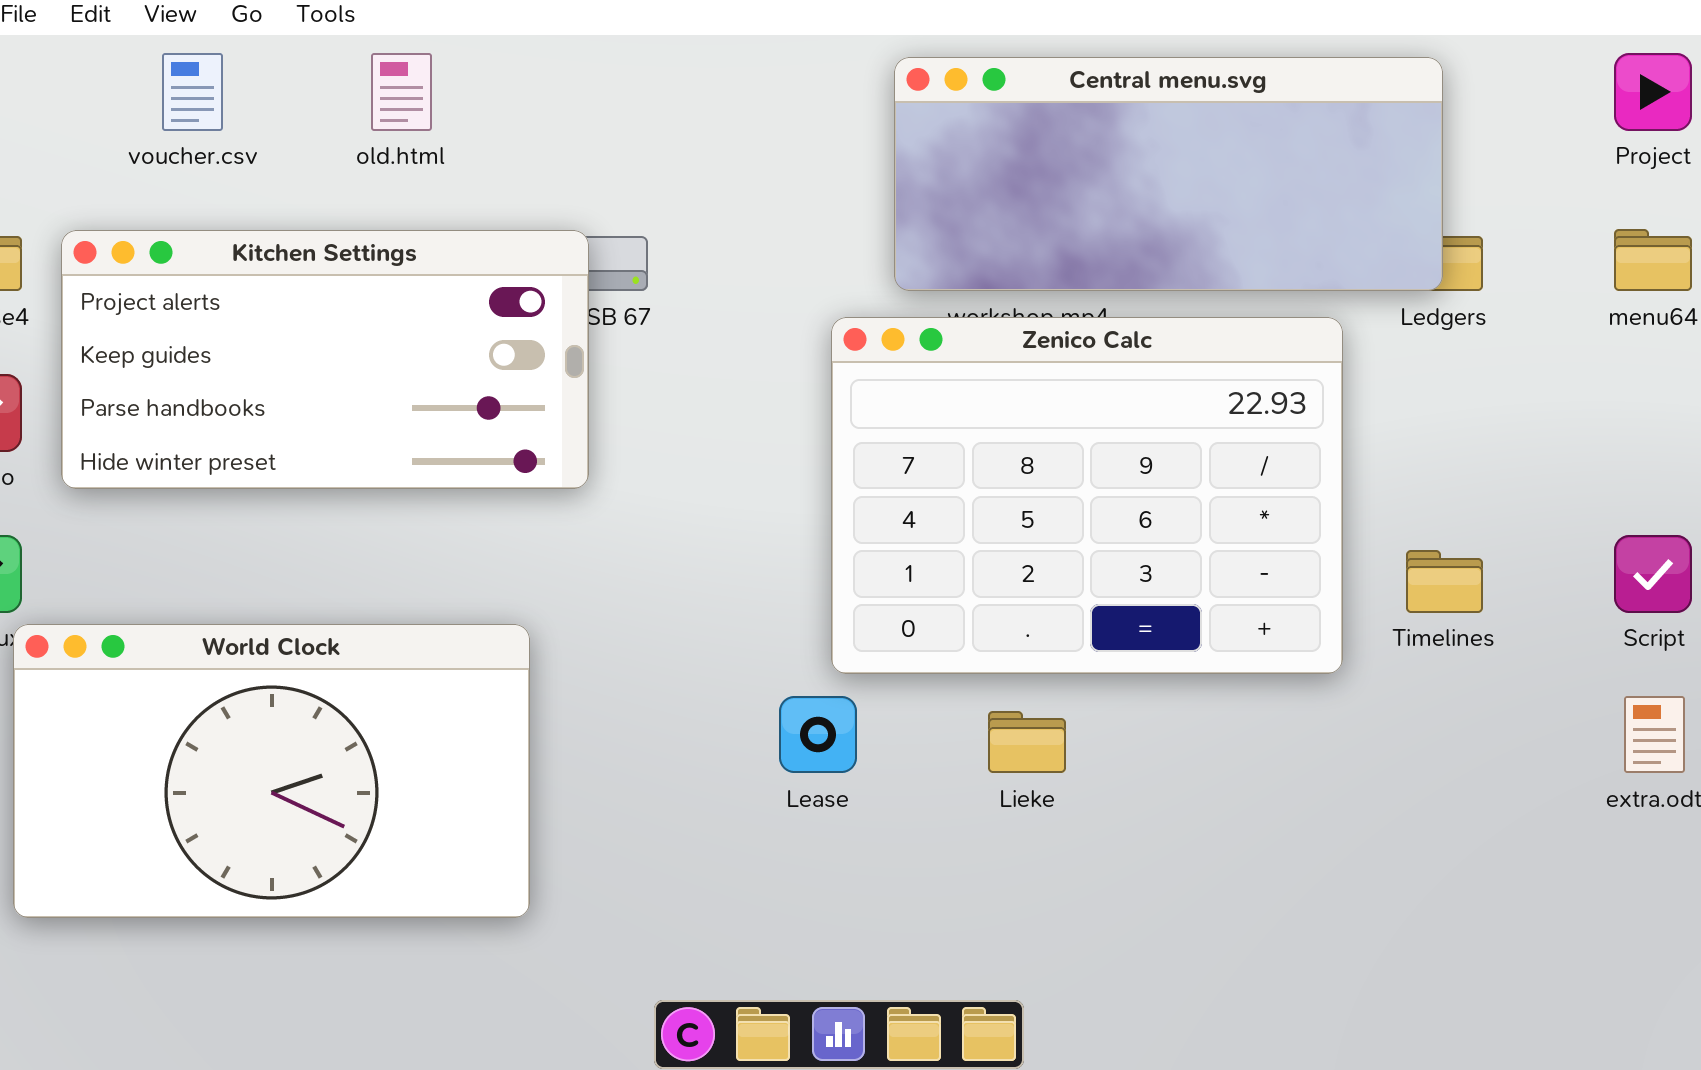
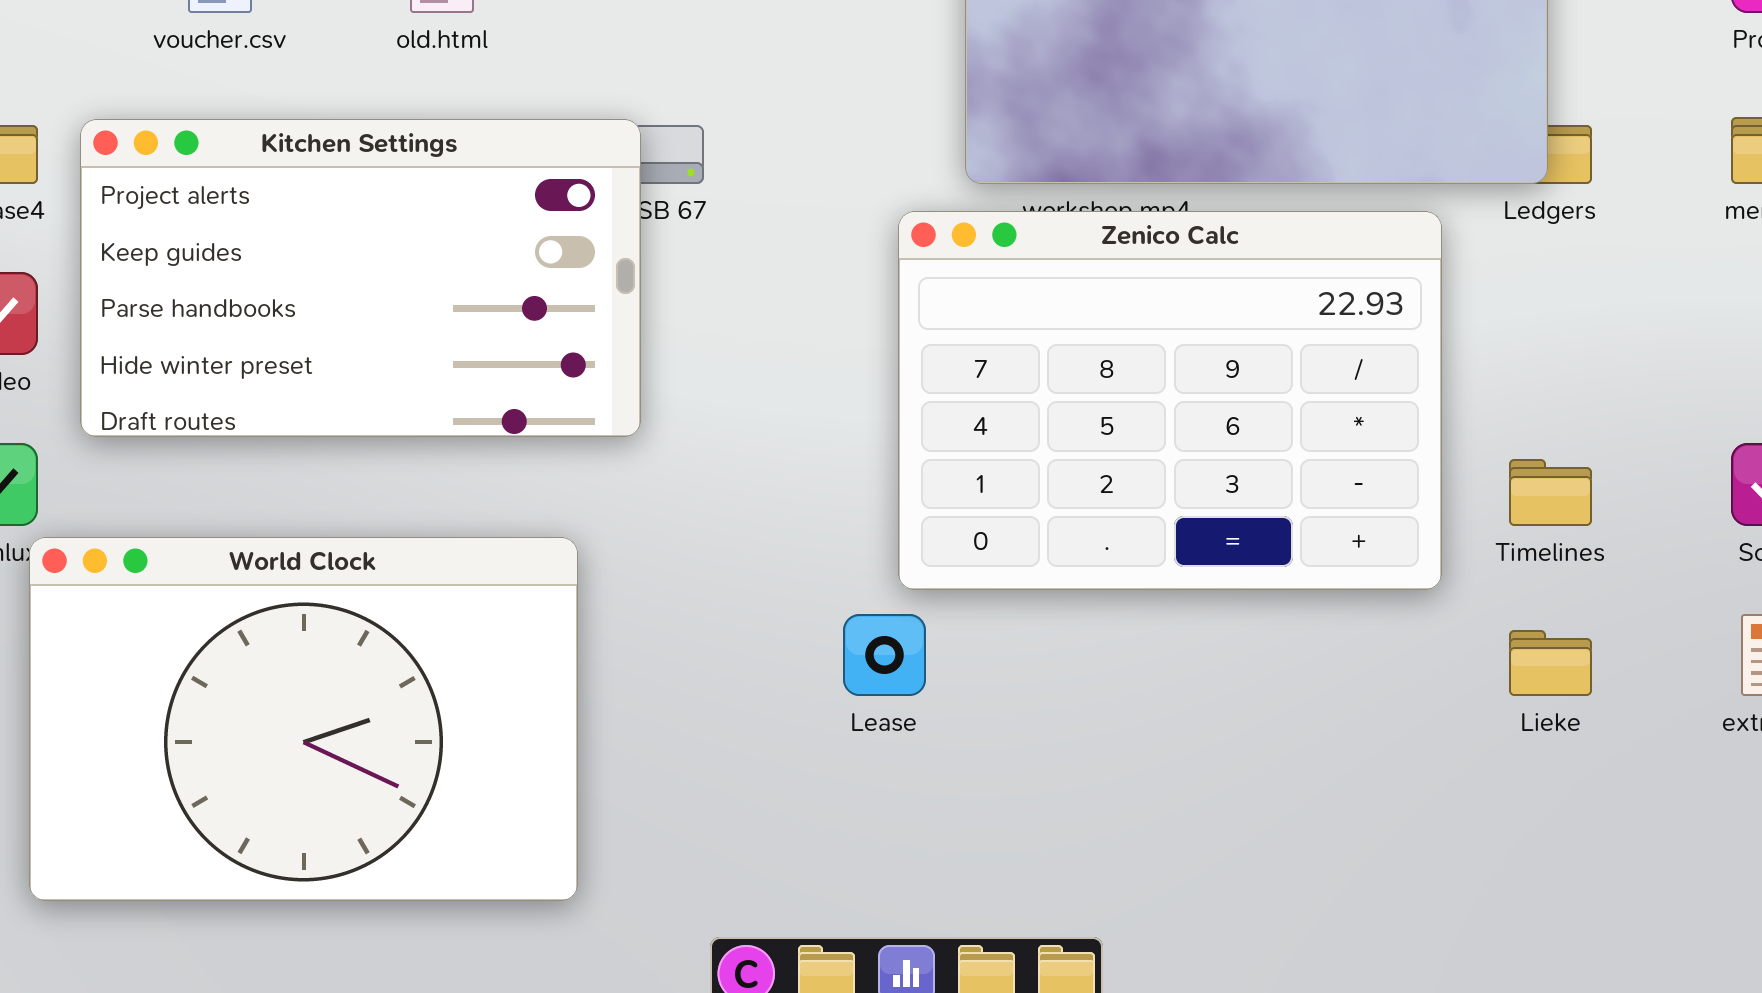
Kitchen Settings: [61,230,589,489] -> [80,119,641,437], resized
World Clock: [13,624,530,918] -> [29,537,578,901], resized
Lieke: [988,711,1066,773] -> [1509,630,1592,696], moved

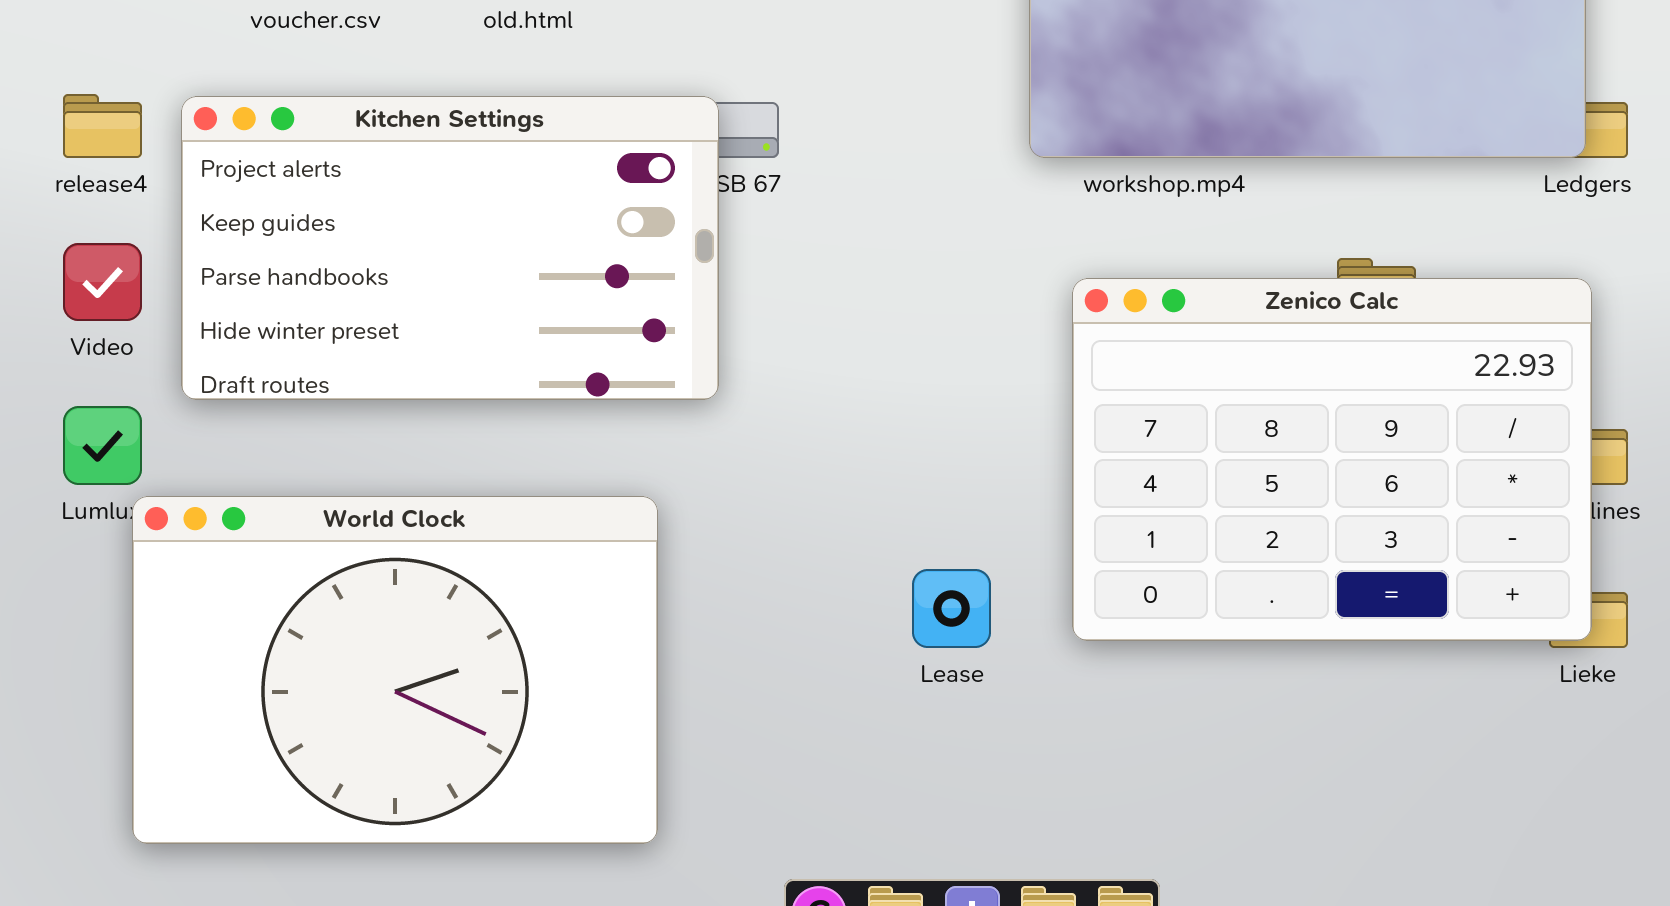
Zenico Calc: [898,211,1442,590] -> [1072,278,1592,641], moved

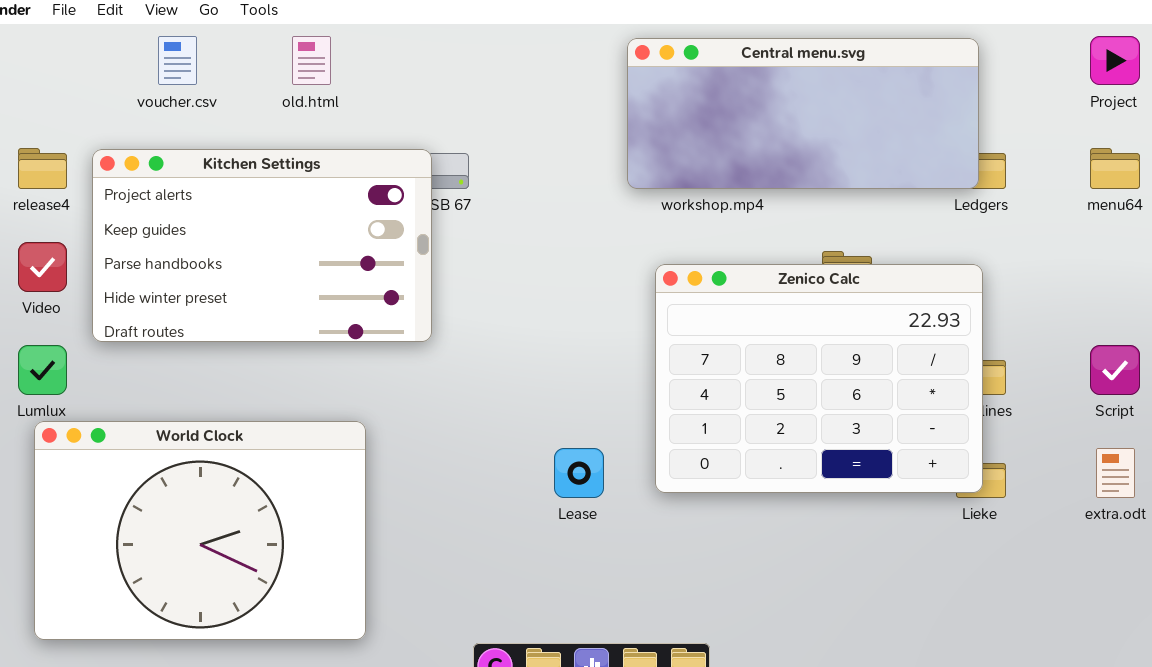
World Clock: [132,496,658,844] -> [34,421,366,640], moved

